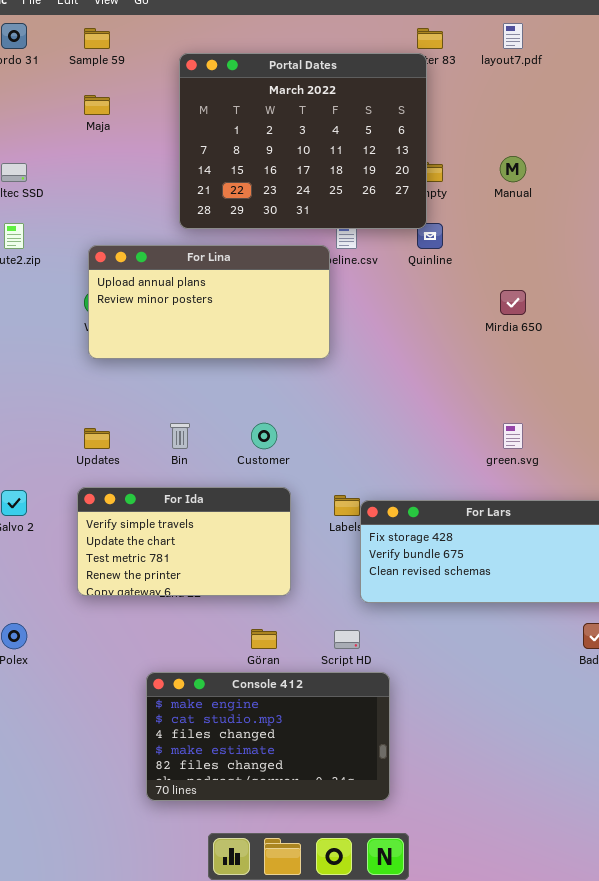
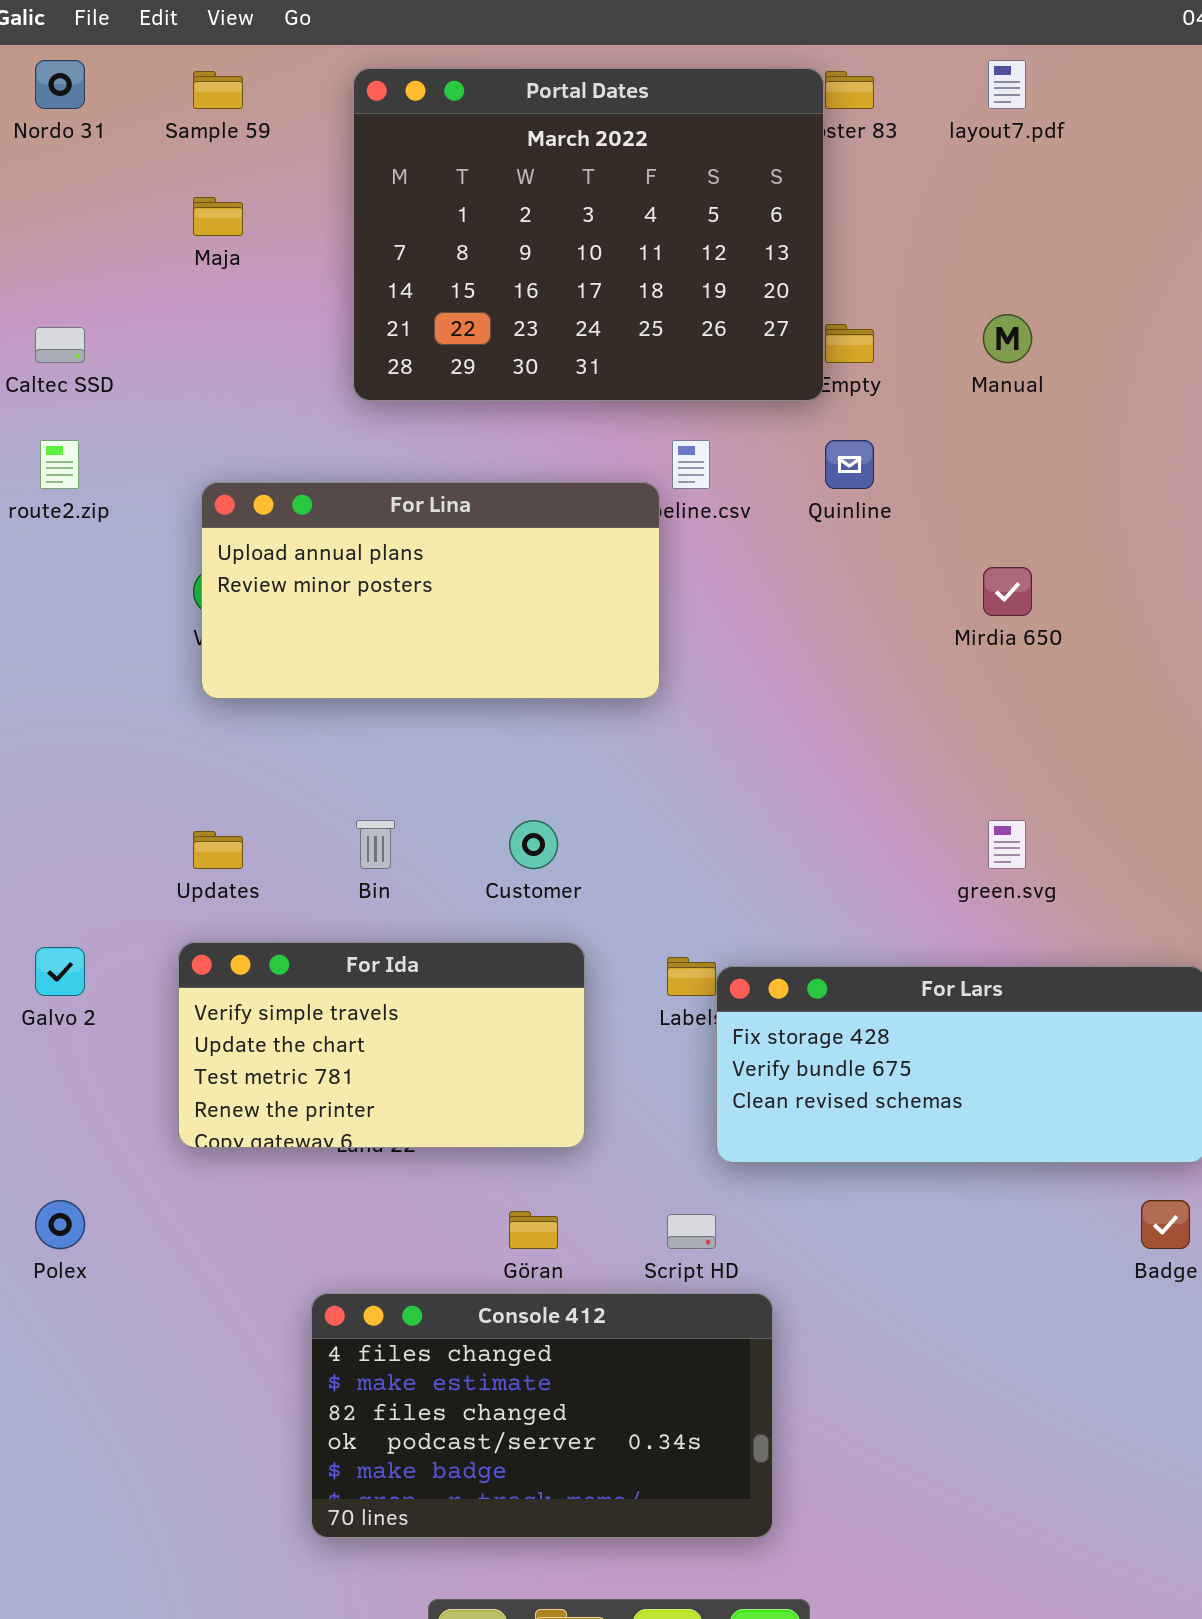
Portal Dates: [179,53,427,229] -> [353,68,824,401], moved
Console 412: [146,672,390,801] -> [311,1293,773,1538], scrolled down 2 rows

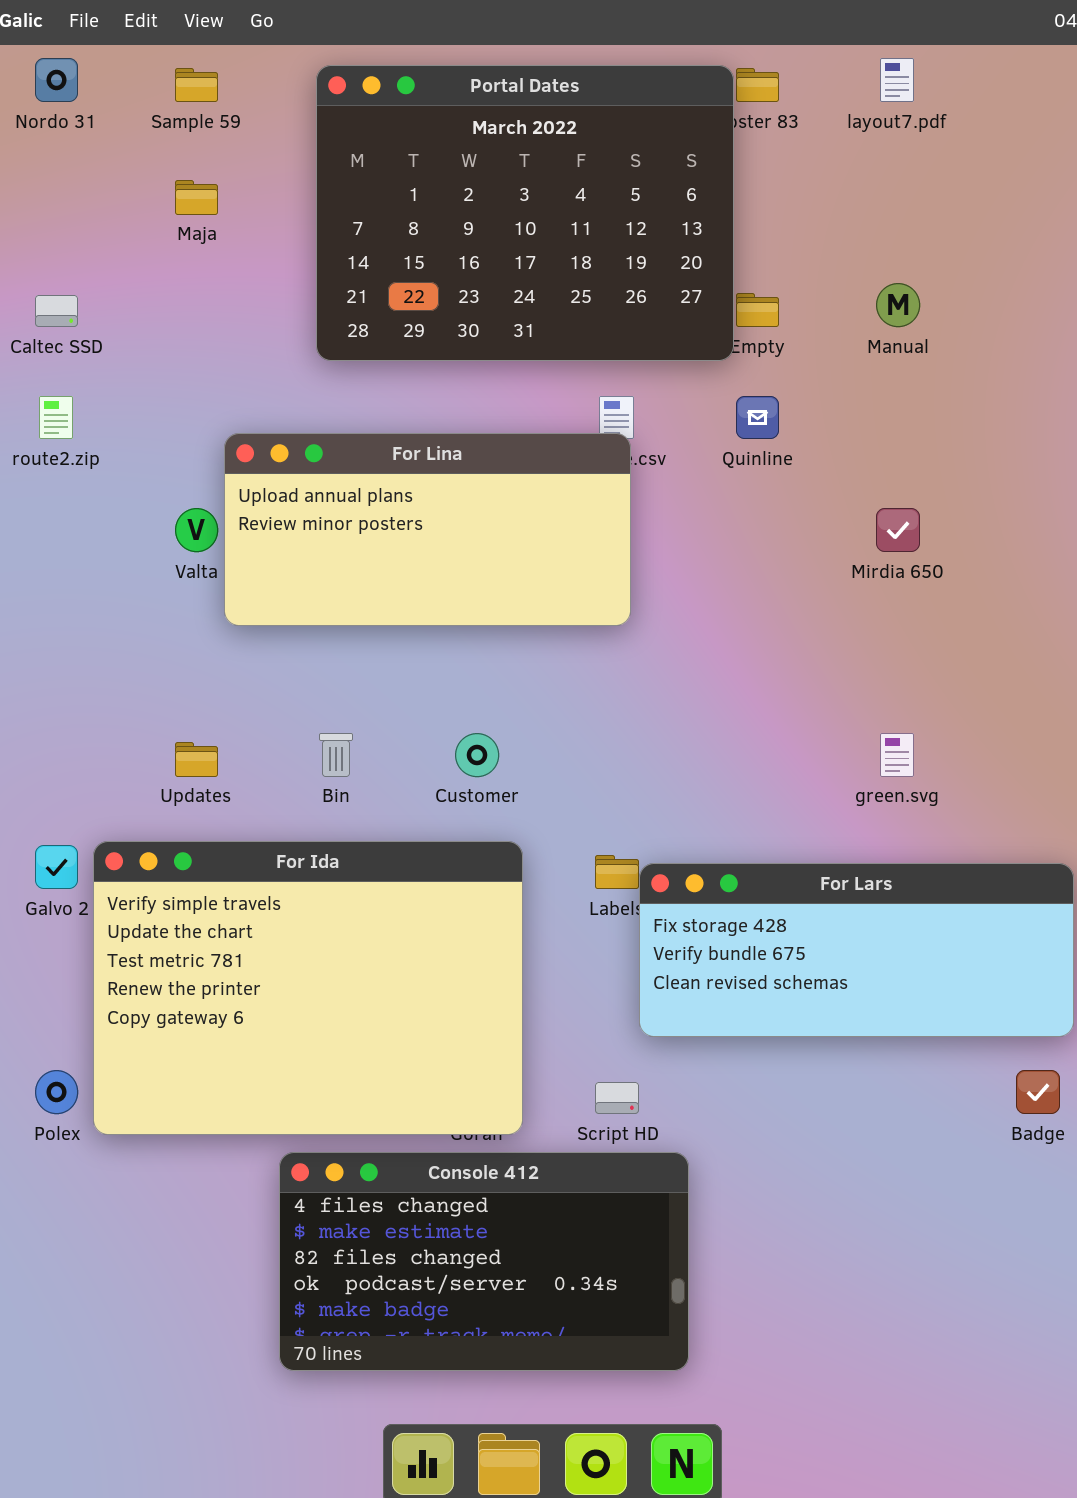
For Lina: [201,482,660,699] -> [224,433,631,626], moved
For Ida: [178,942,585,1148] -> [93,841,523,1135], resized

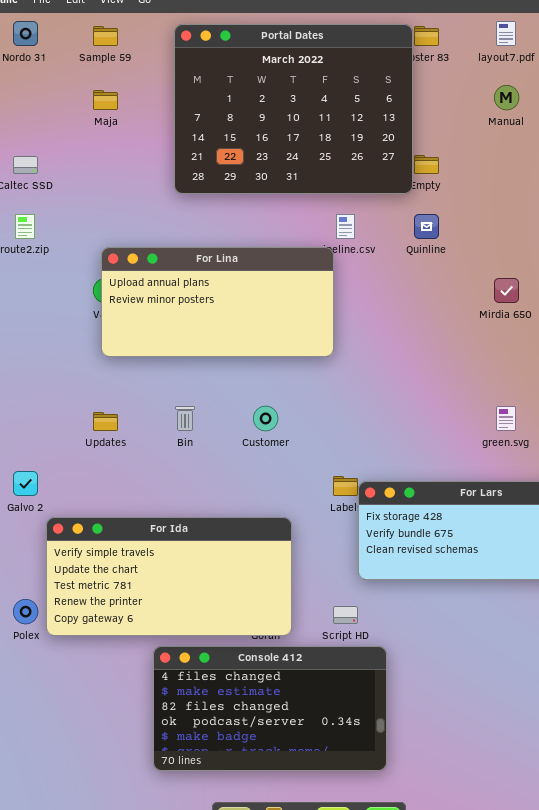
Manual: [876,283,920,327] -> [494,85,519,110], moved
For Lina: [224,433,631,626] -> [101,247,334,357], moved
For Ida: [93,841,523,1135] -> [46,517,292,636], resized

